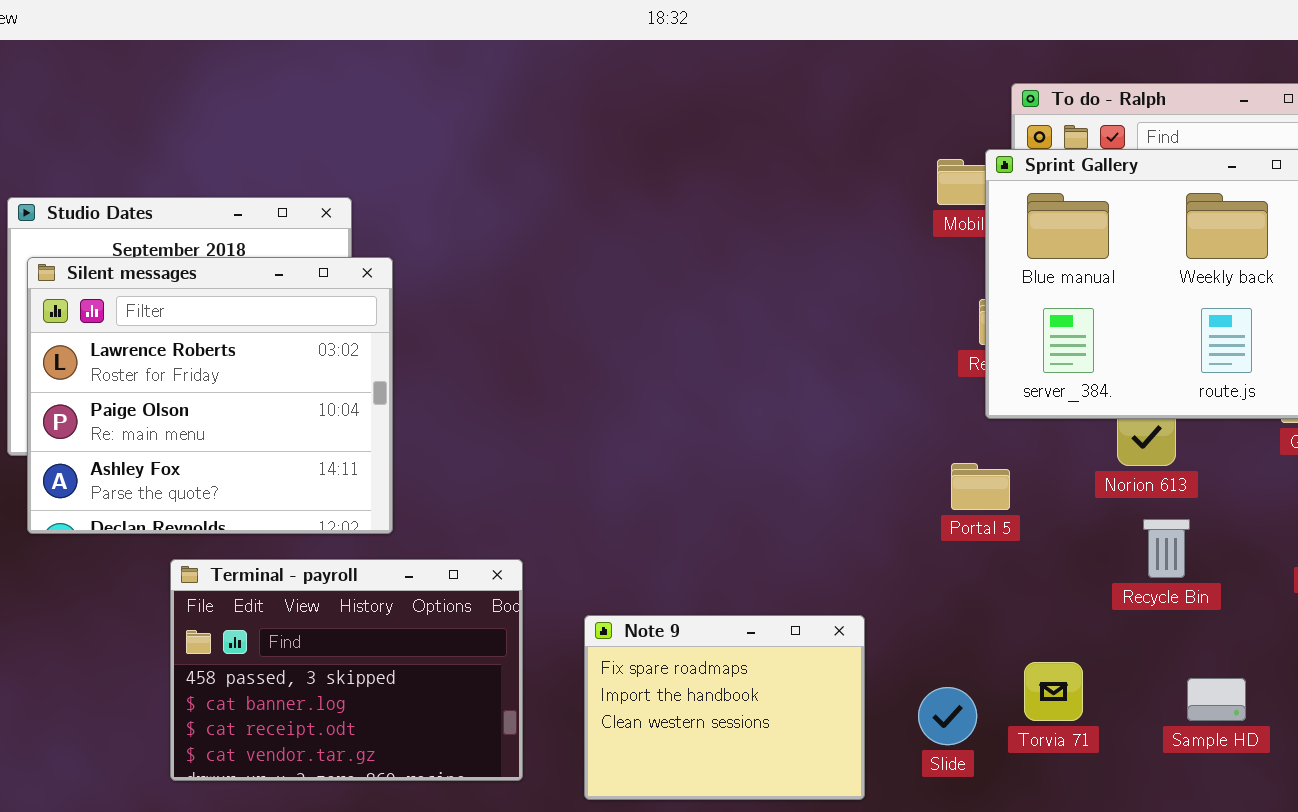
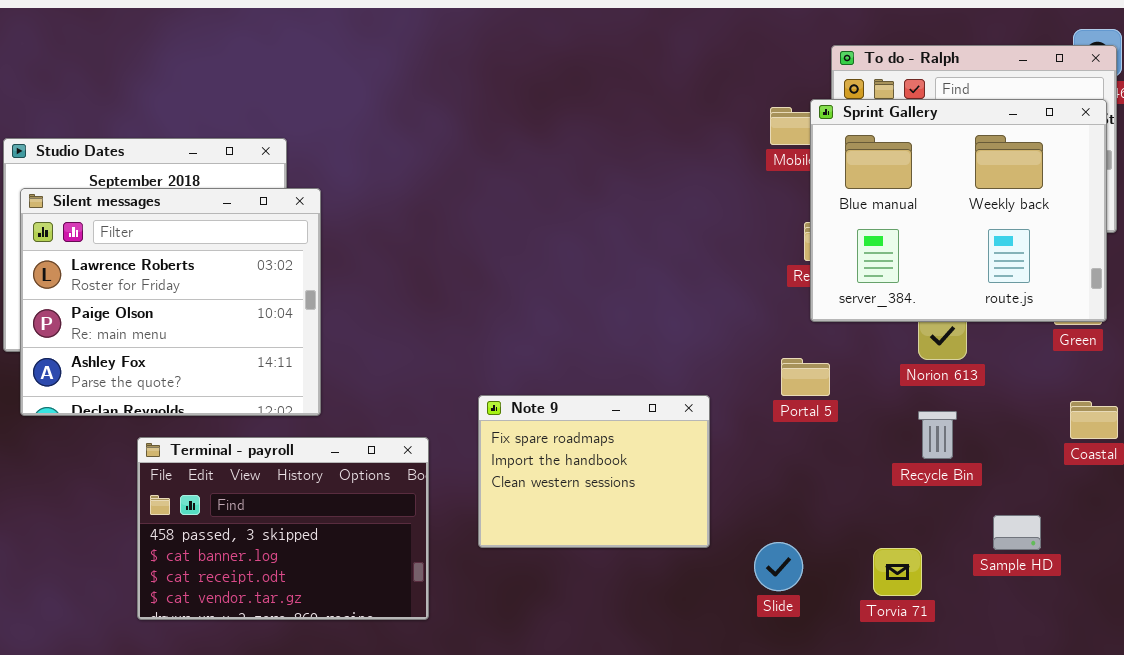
Recycle Bin: [1143,519,1190,578] -> [918,411,957,459], moved
Note 9: [584,615,865,800] -> [478,395,710,548], moved
Torvia 71: [1024,662,1083,721] -> [873,548,922,596], moved
Sample HD: [1187,678,1246,721] -> [993,515,1041,550], moved

